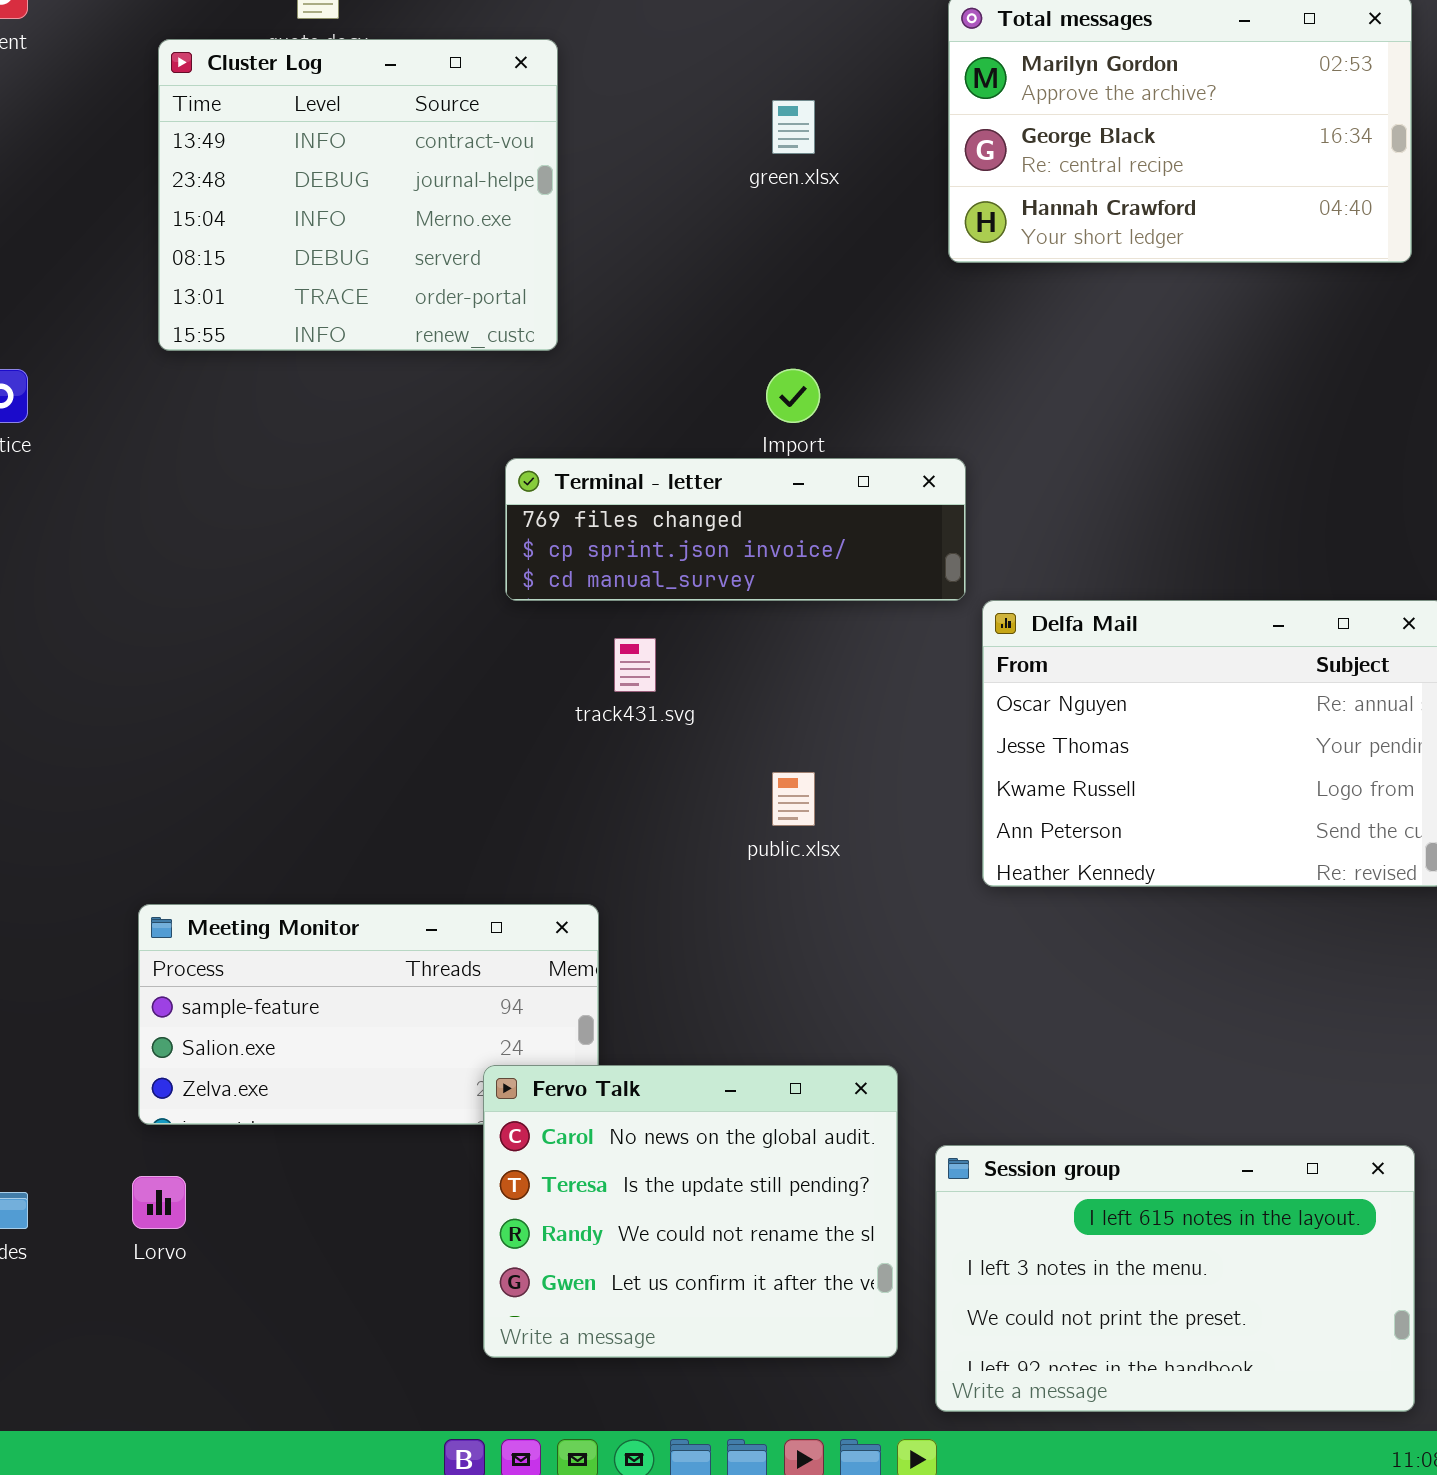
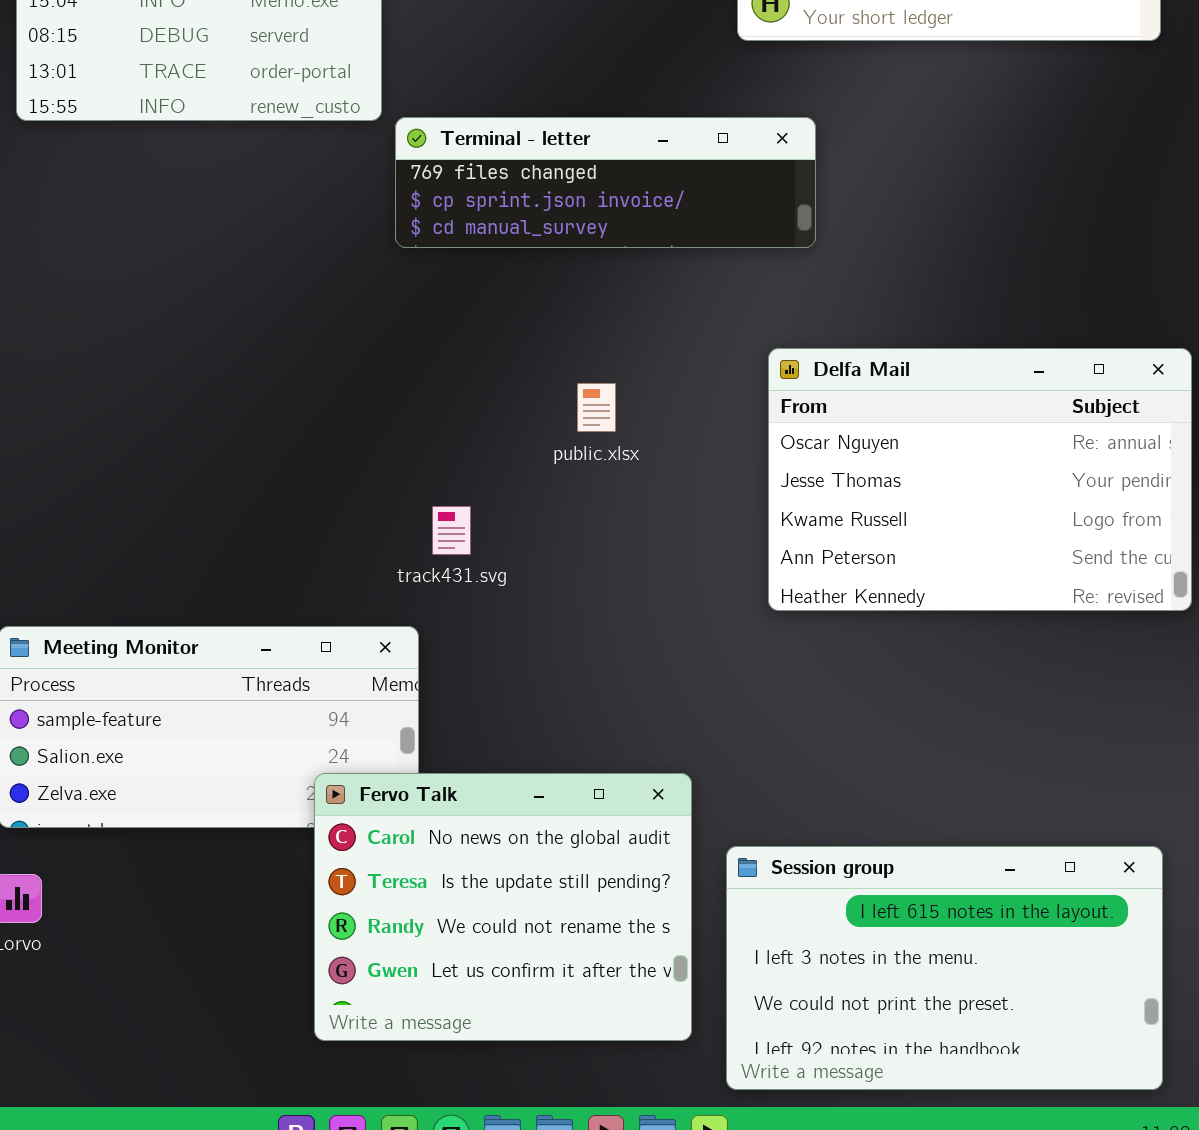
Terminal - letter: [505,458,966,601] -> [395,117,816,248], moved
track431.svg: [614,638,656,692] -> [432,506,471,555], moved
public.xlsx: [772,772,815,826] -> [577,383,616,432], moved

